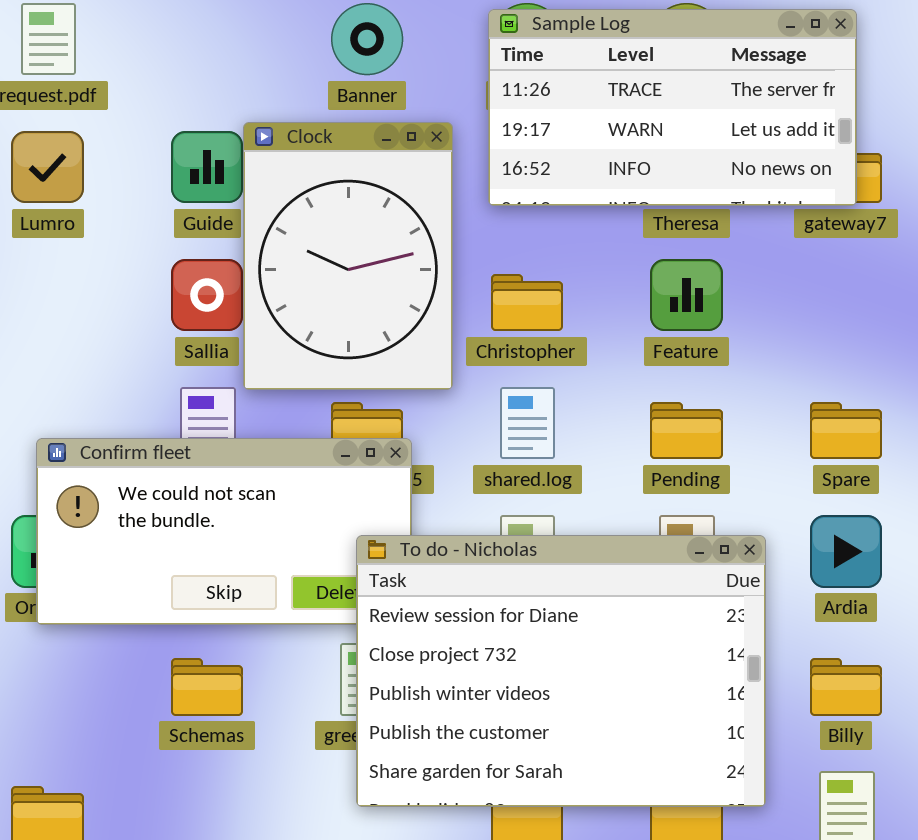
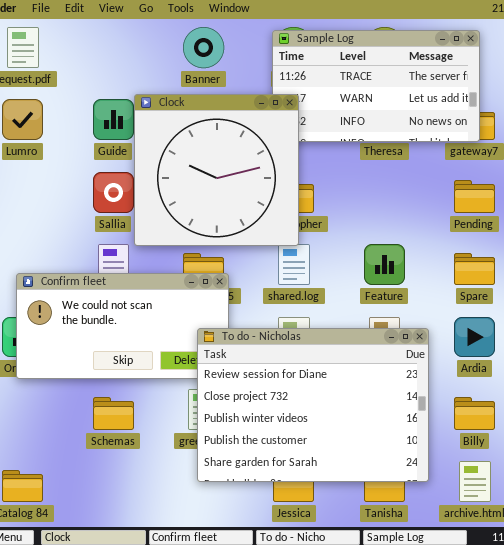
Clock: [243,122,453,390] -> [134,94,299,246], resized
Feature: [650,259,723,331] -> [364,244,405,285], moved
Pending: [650,402,723,459] -> [454,180,495,213], moved

